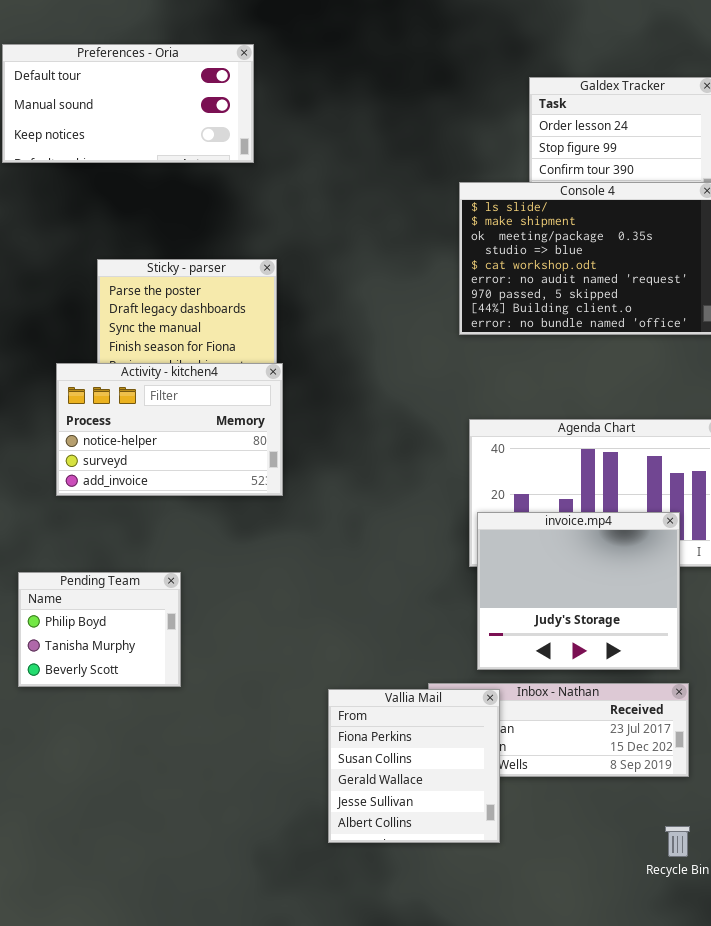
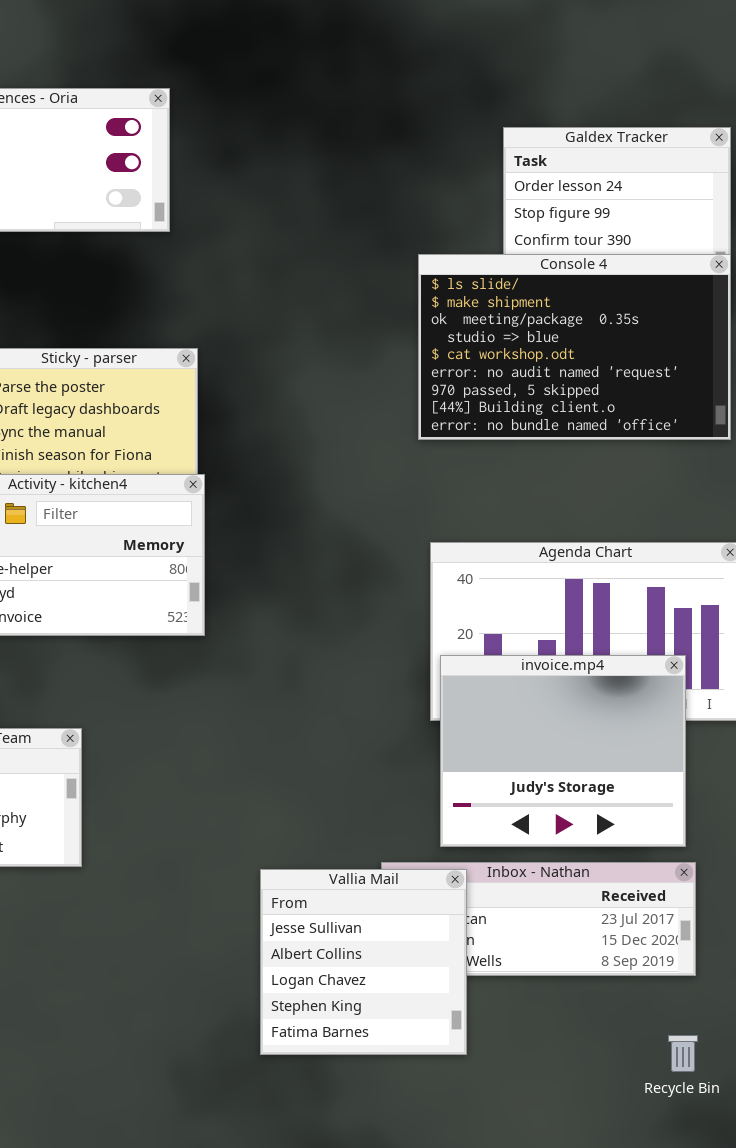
Vallia Mail: [328,689,500,843] -> [260,869,467,1055], scrolled down 3 rows

